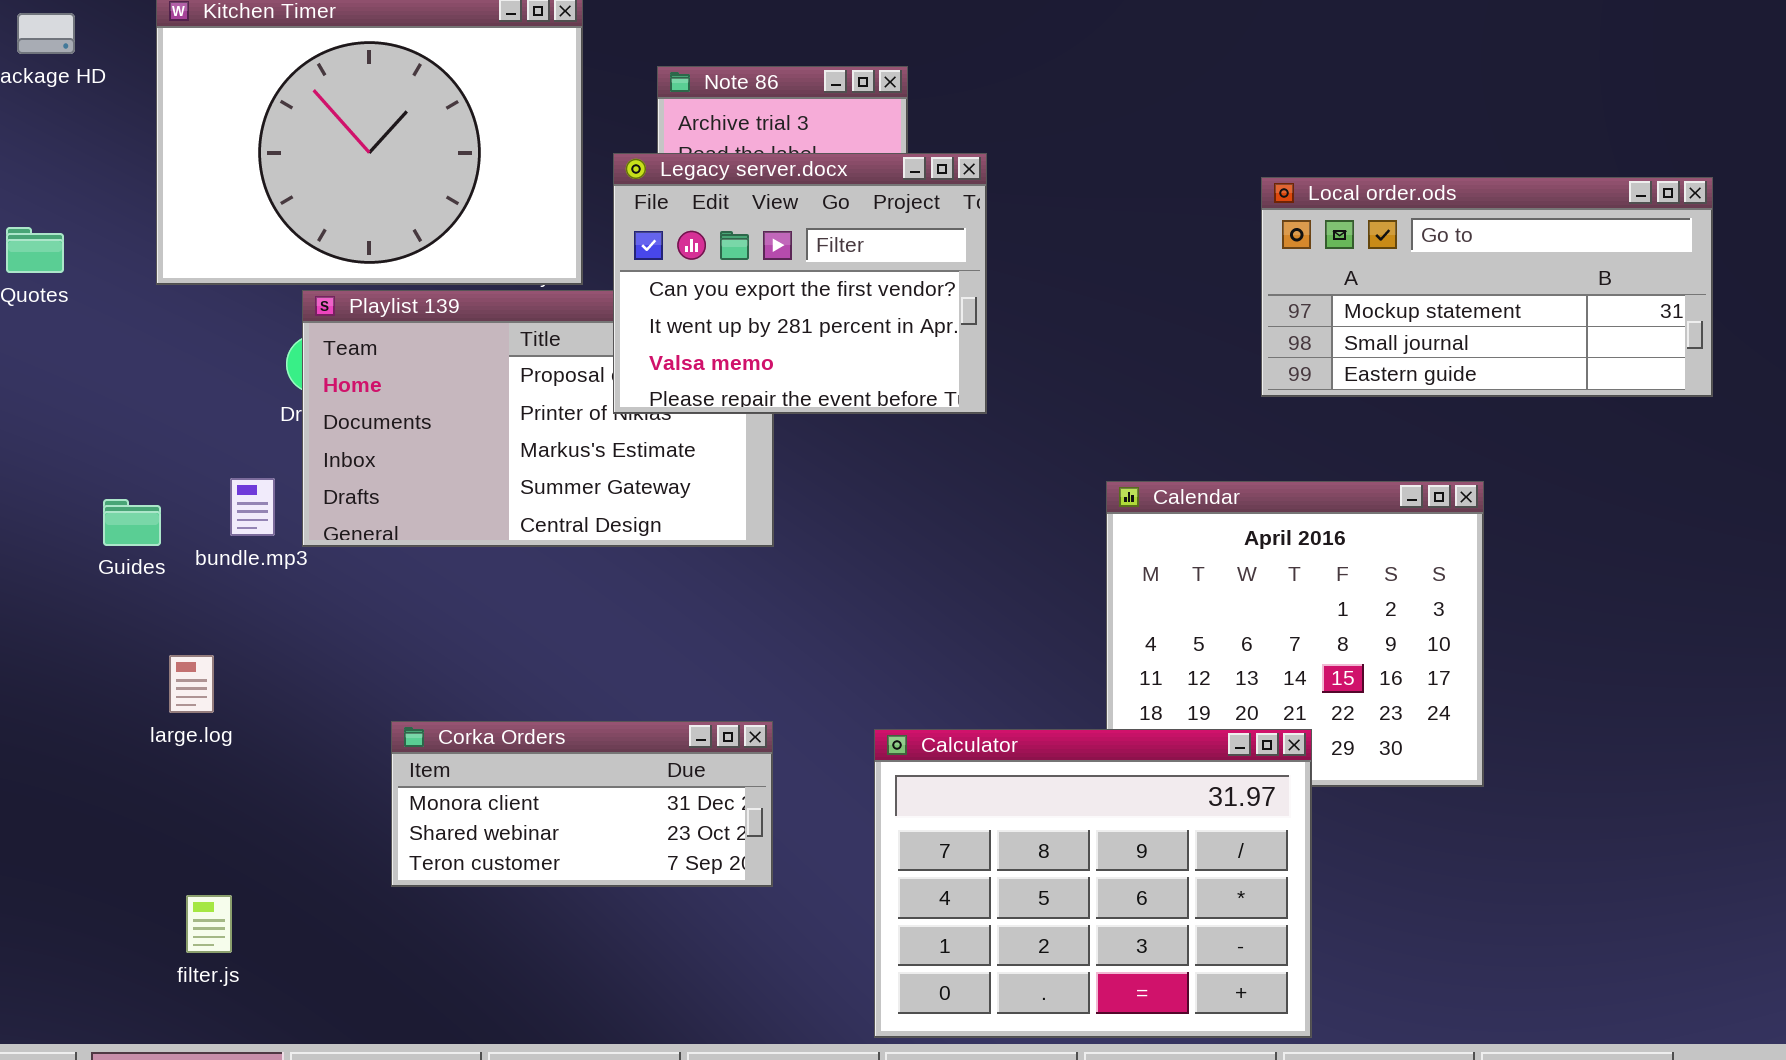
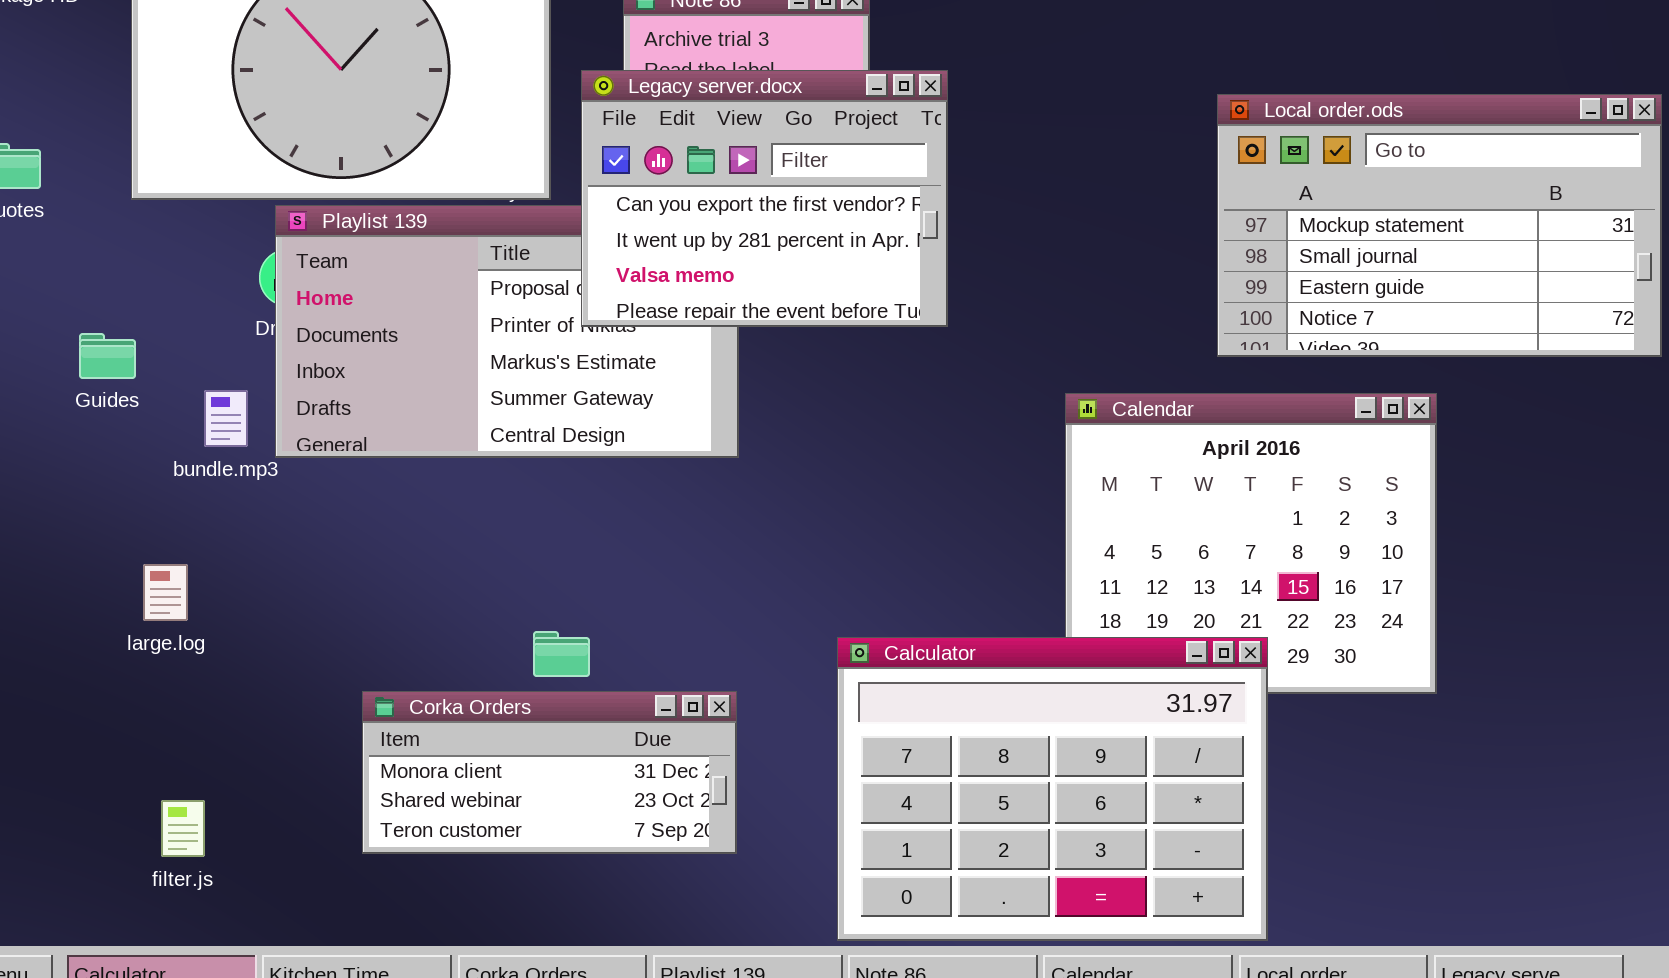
Local order.ods: [1261,177,1713,397] -> [1217,94,1662,357], resized
Guides: [103,499,161,546] -> [79,333,136,379], moved
Corka Orders: [391,721,773,887] -> [362,691,737,854], moved

